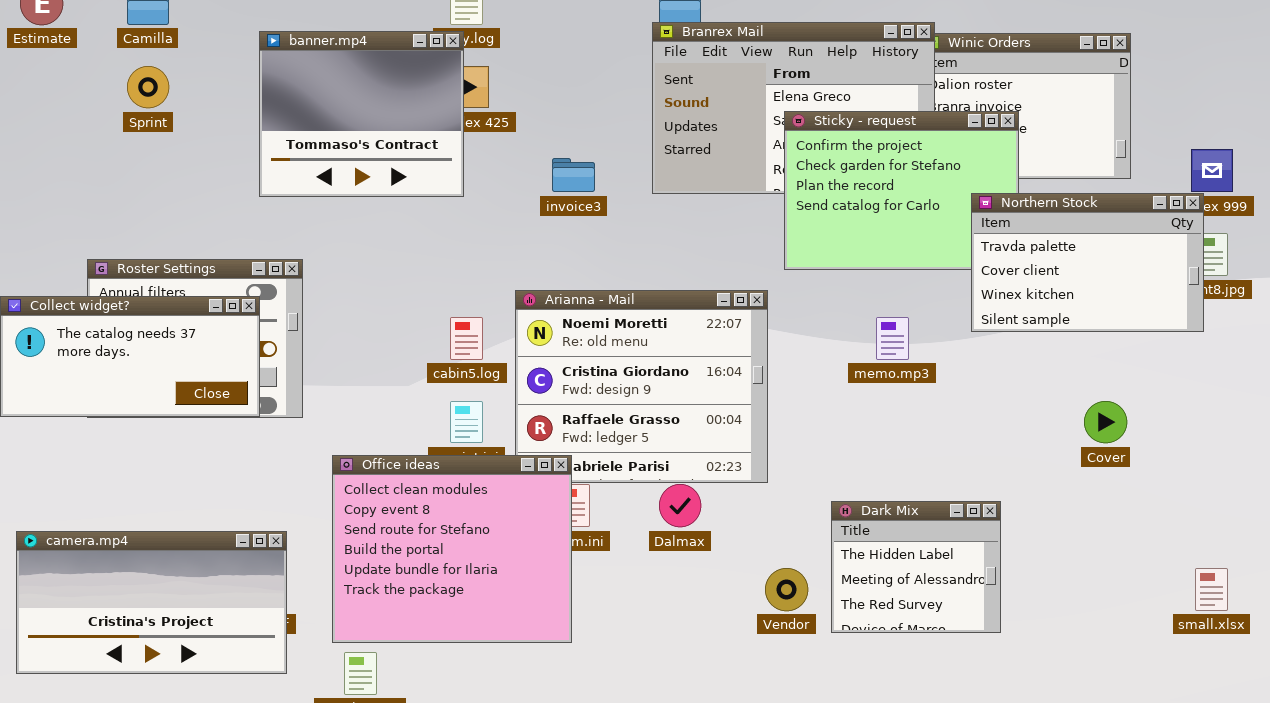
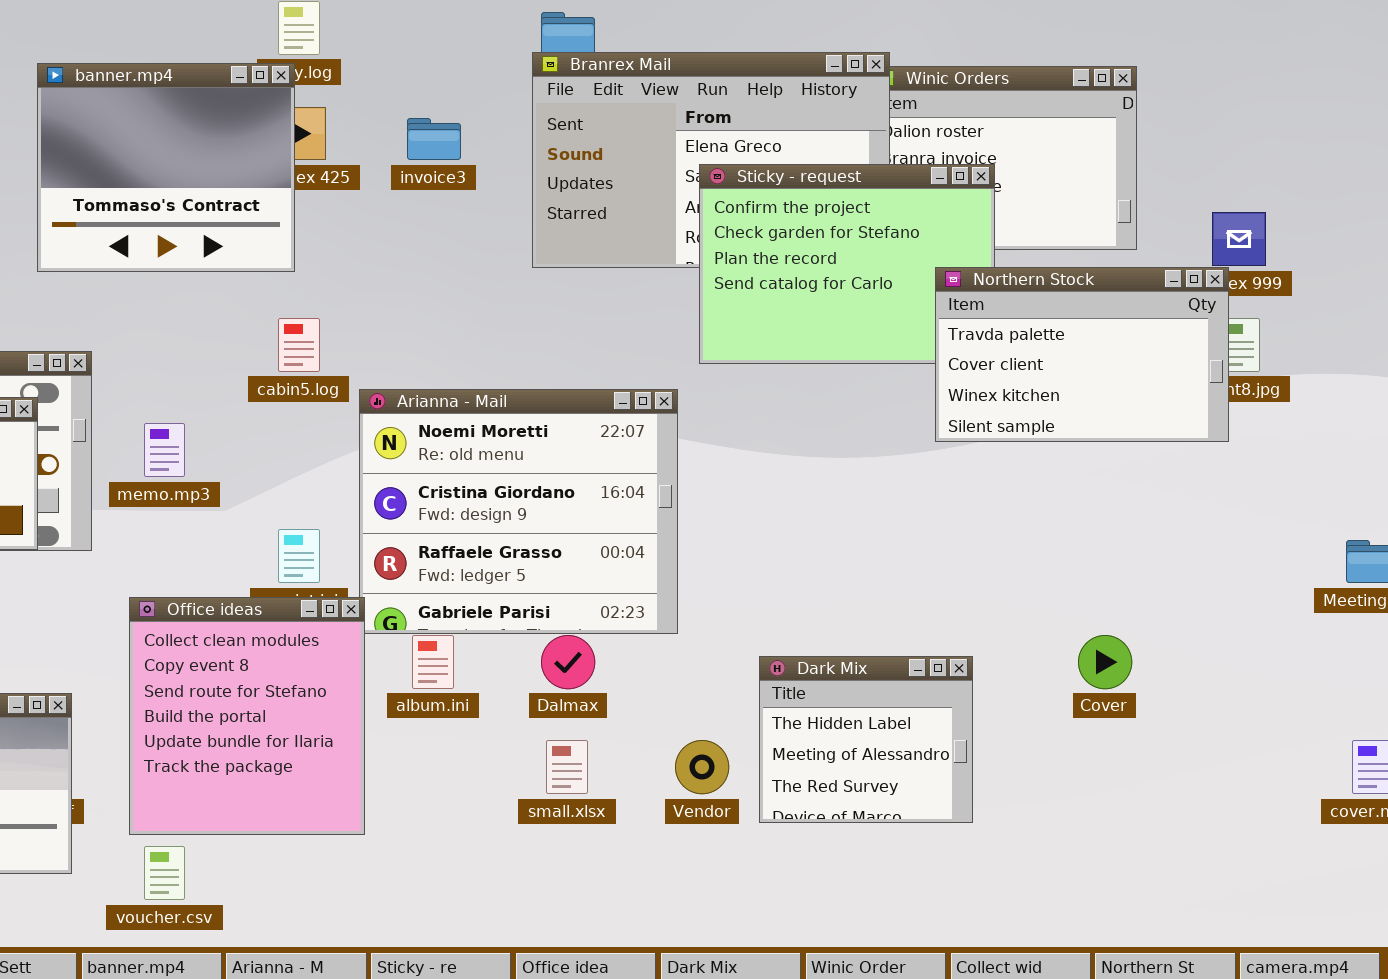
invoice3: [552,158,595,192] -> [407,118,461,160], moved
cabin5.log: [450,317,483,360] -> [278,318,320,372], moved
memo.mp3: [876,317,909,360] -> [144,423,185,477], moved
Cover: [1084,401,1127,443] -> [1078,635,1132,689], moved
Office ideas: [332,455,572,643] -> [129,597,365,835], resized
small.xlsx: [1195,568,1228,611] -> [546,740,588,794], moved

